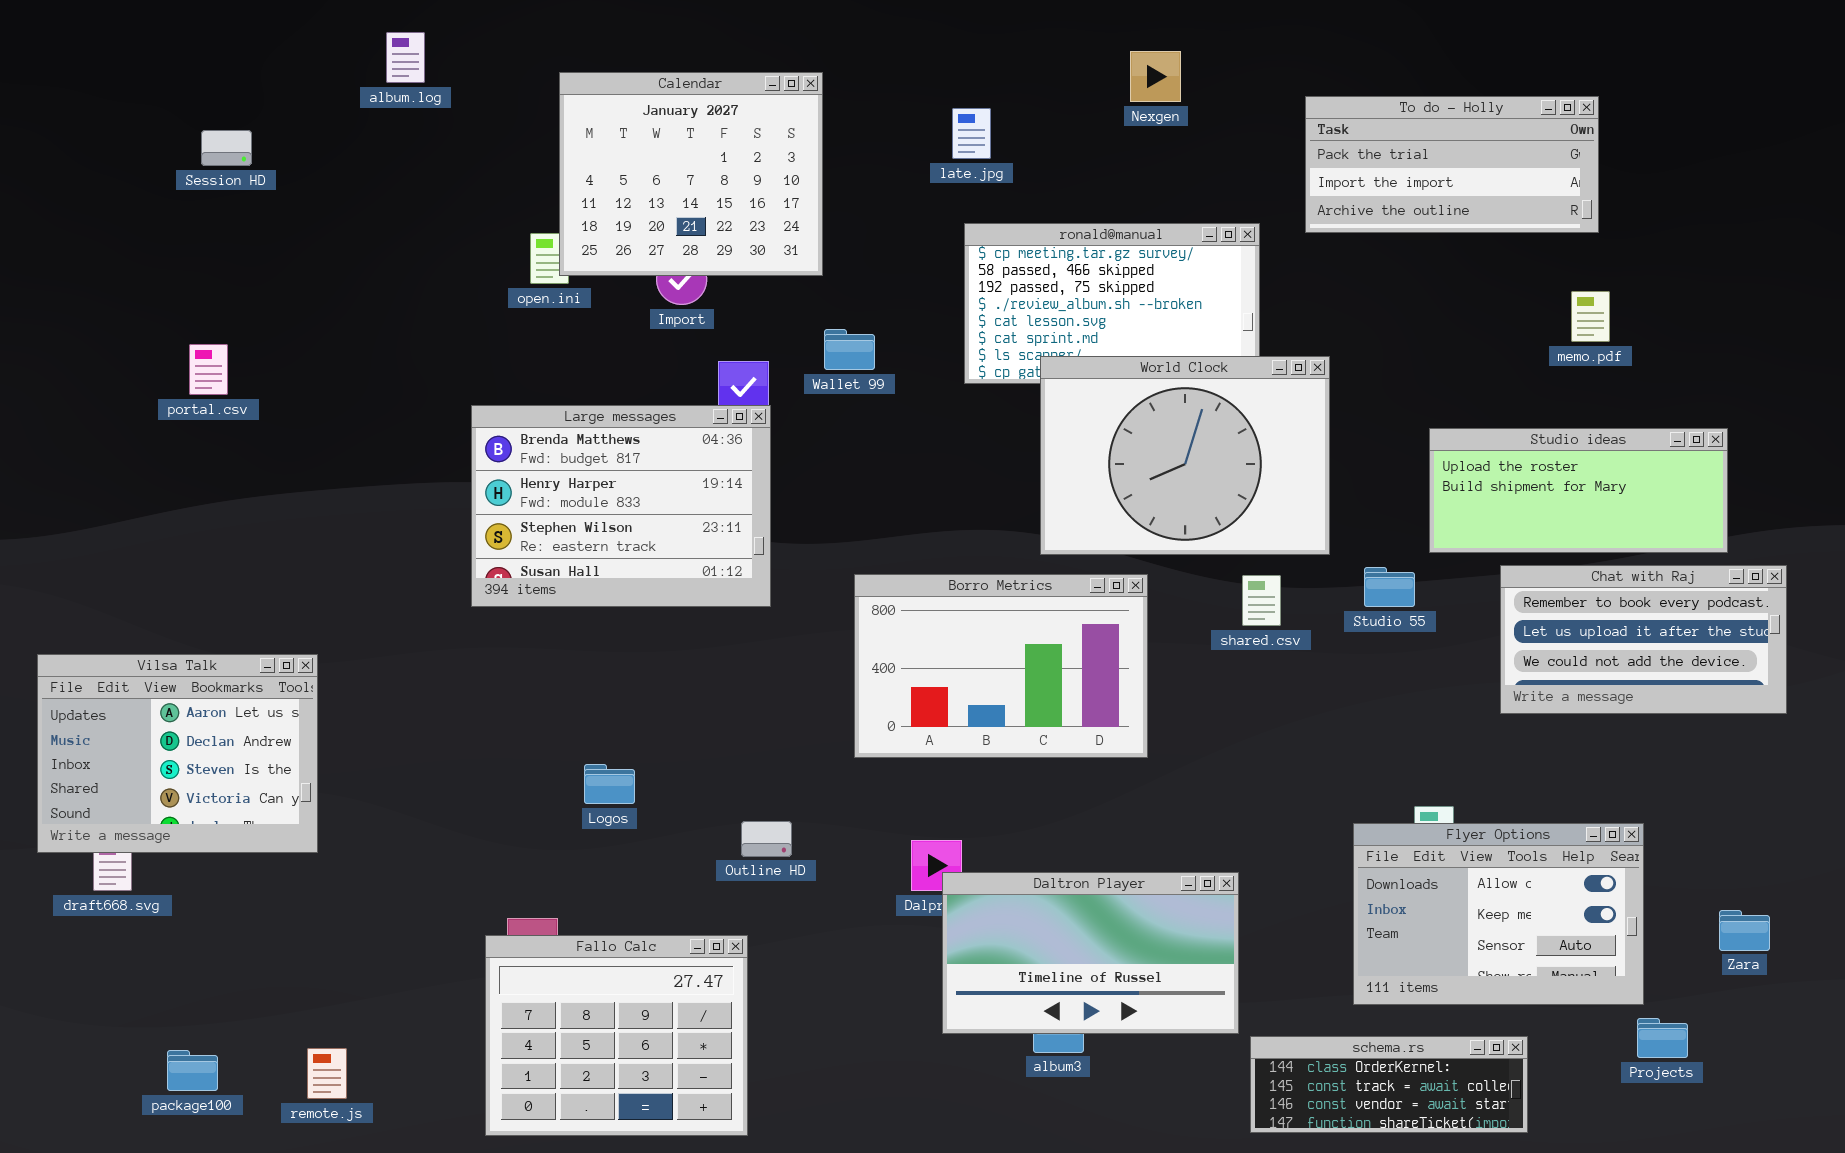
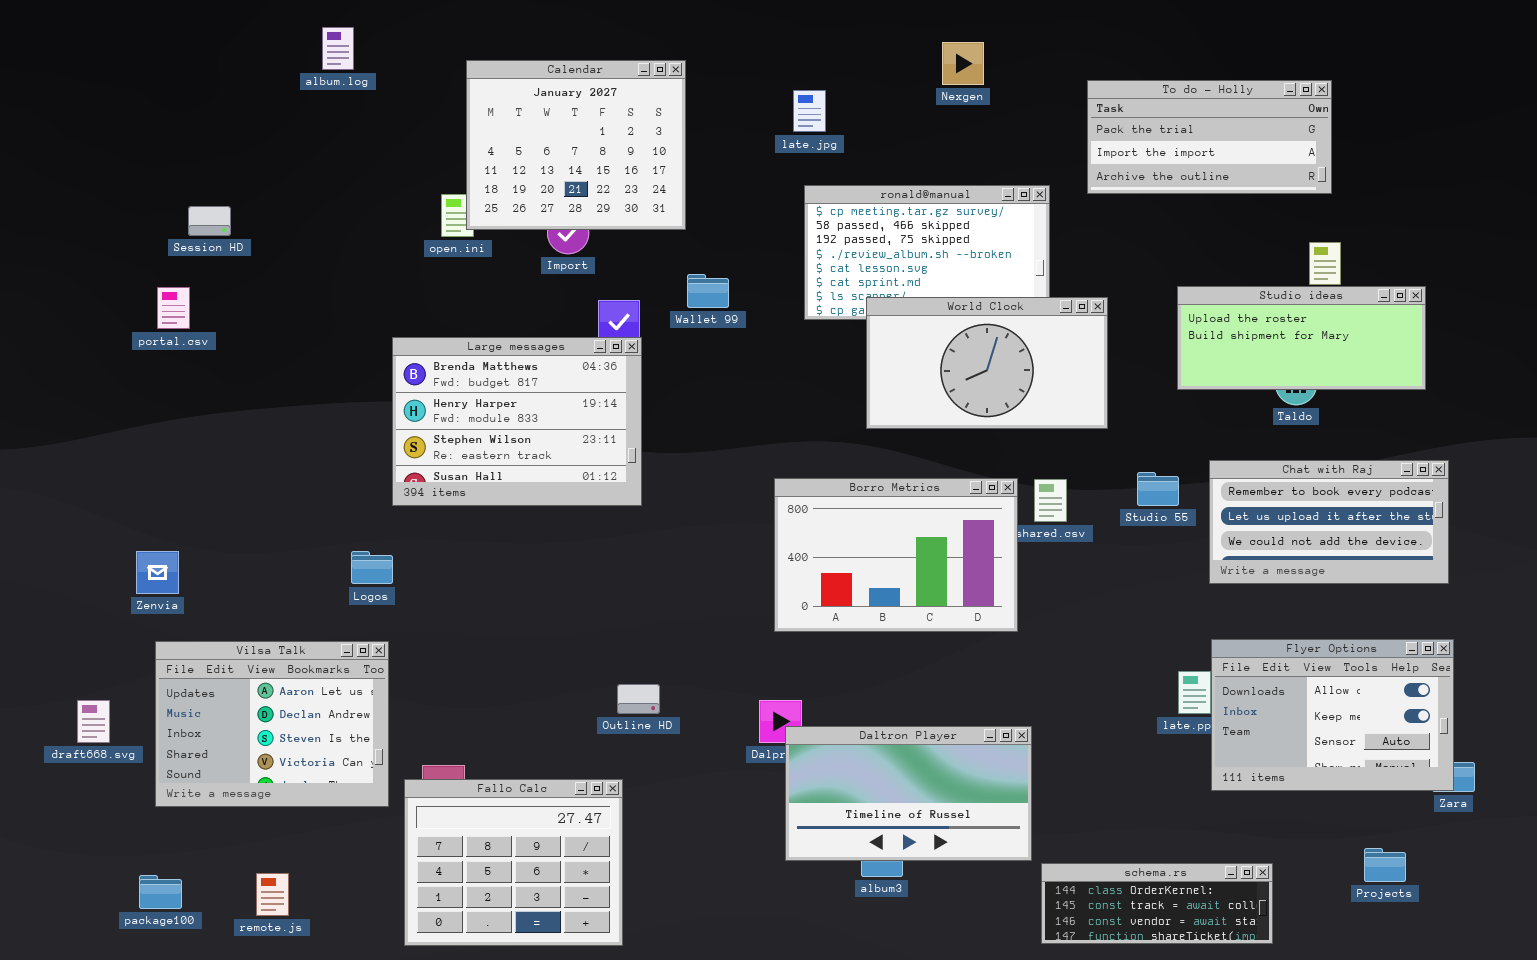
Session HD: [201,130,252,166] -> [188,206,231,236], moved
World Clock: [1040,356,1330,555] -> [866,297,1108,429], resized
Studio ideas: [1429,428,1728,553] -> [1177,286,1426,390], moved
Chat with Raj: [1500,565,1787,714] -> [1209,460,1449,584], moved
Borro Metrics: [854,574,1148,758] -> [774,478,1018,632], moved
Vilsa Talk: [37,654,318,853] -> [155,641,389,807], moved
Logos: [584,764,635,804] -> [351,551,393,584], moved
Flyer Options: [1353,823,1644,1005] -> [1211,639,1454,791], moved

